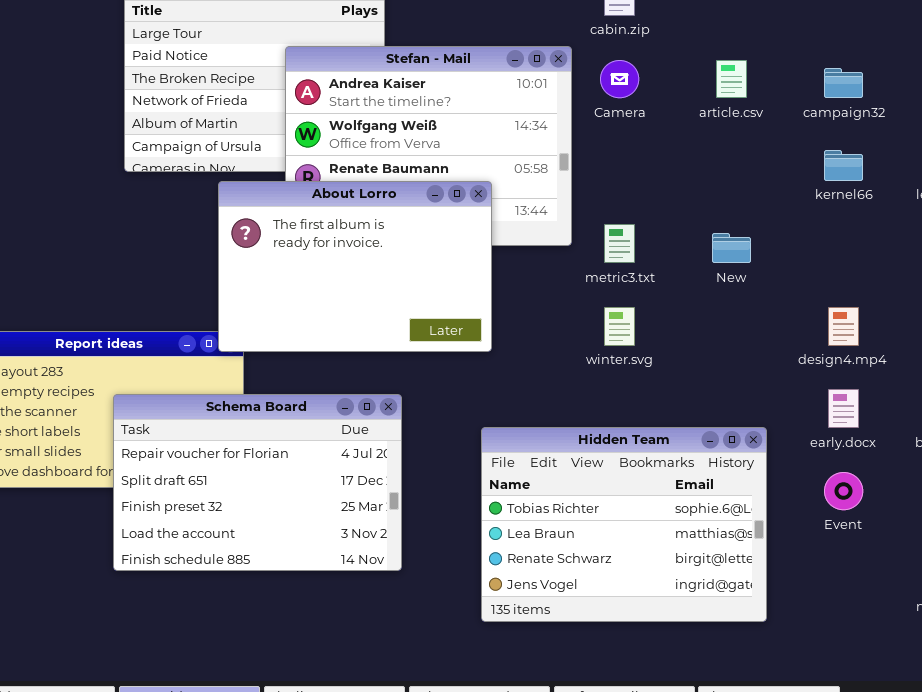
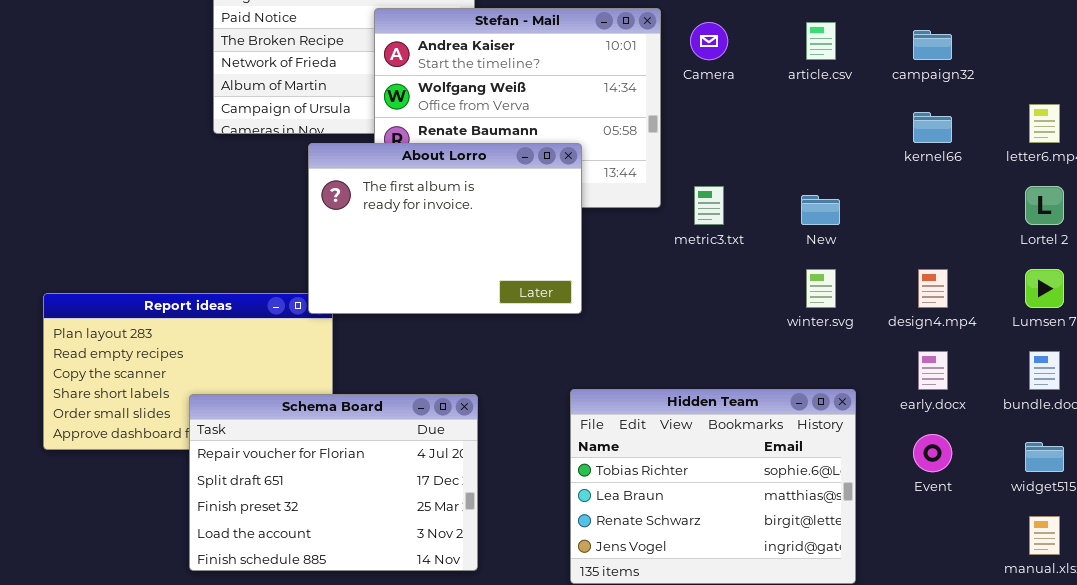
winter.svg: [604,307,635,346] -> [806,269,836,308], moved
Schema Board: [113,394,402,571] -> [189,394,478,571], moved

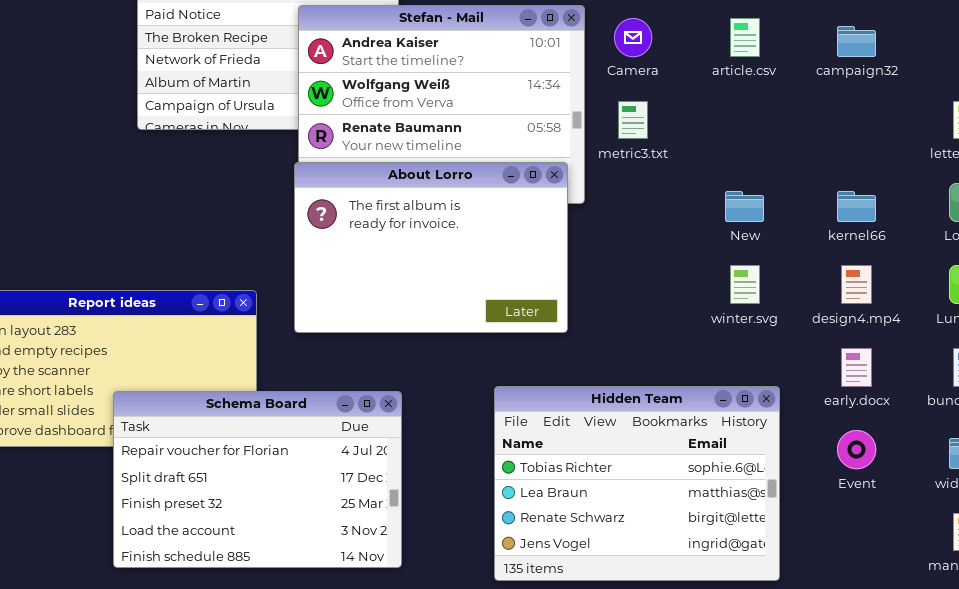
kernel66: [913,112,952,143] -> [837,191,876,222], moved
About Lorro: [308,143,582,314] -> [294,162,568,333], moved
metric3.txt: [694,186,724,225] -> [618,101,648,139], moved

